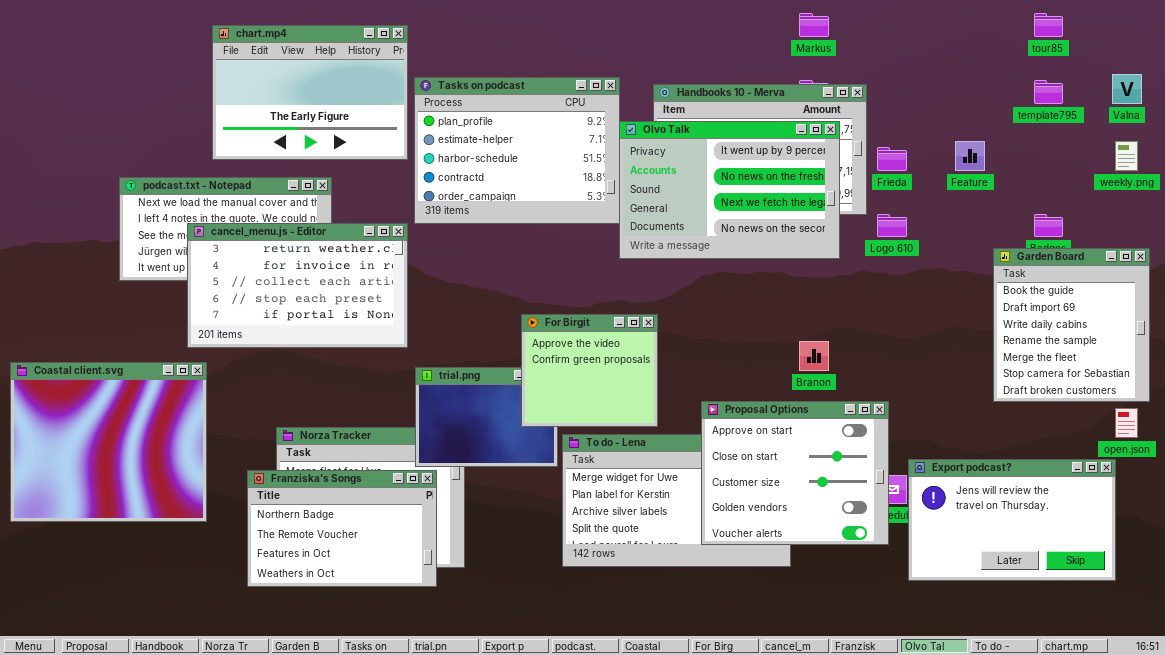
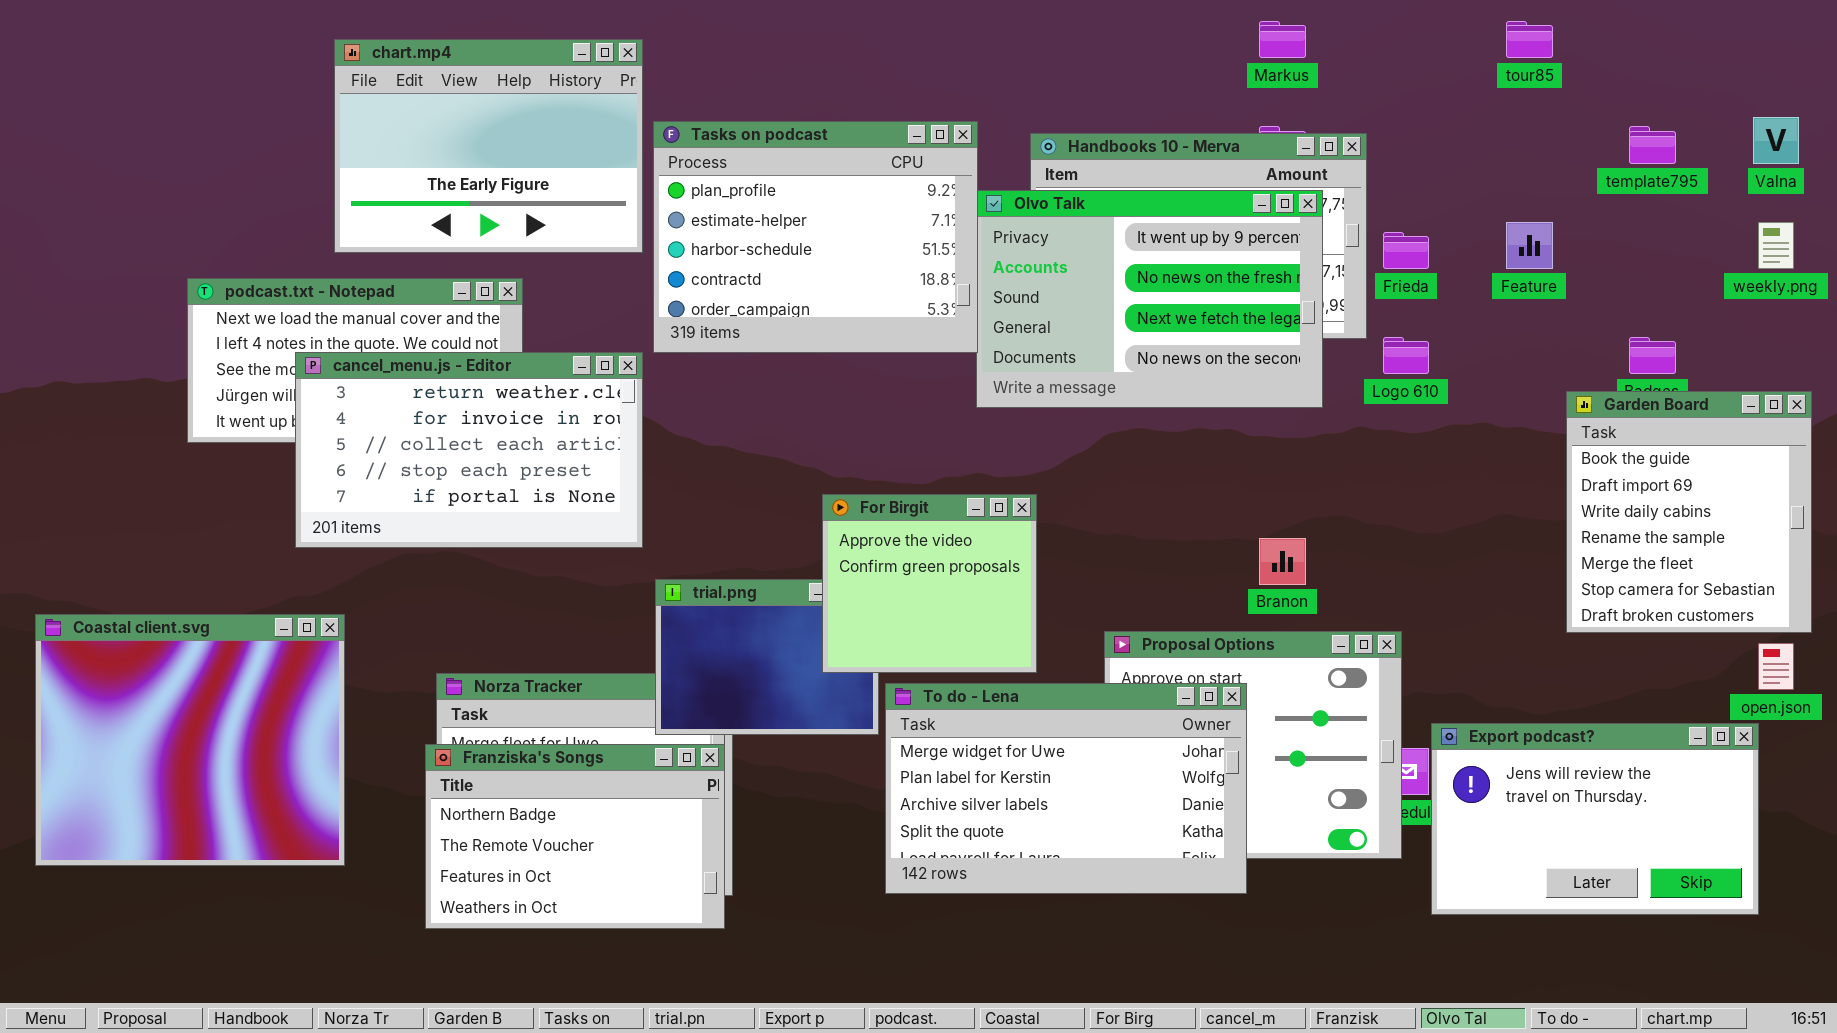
tour85: [1034,13,1063,37] -> [1506,21,1553,58], moved
Coastal client.svg: [10,362,207,522] -> [35,614,345,866], moved
To do - Lena: [562,434,791,567] -> [885,683,1247,894], raised
Franziska's Songs: [247,470,437,587] -> [425,744,725,929], moved

